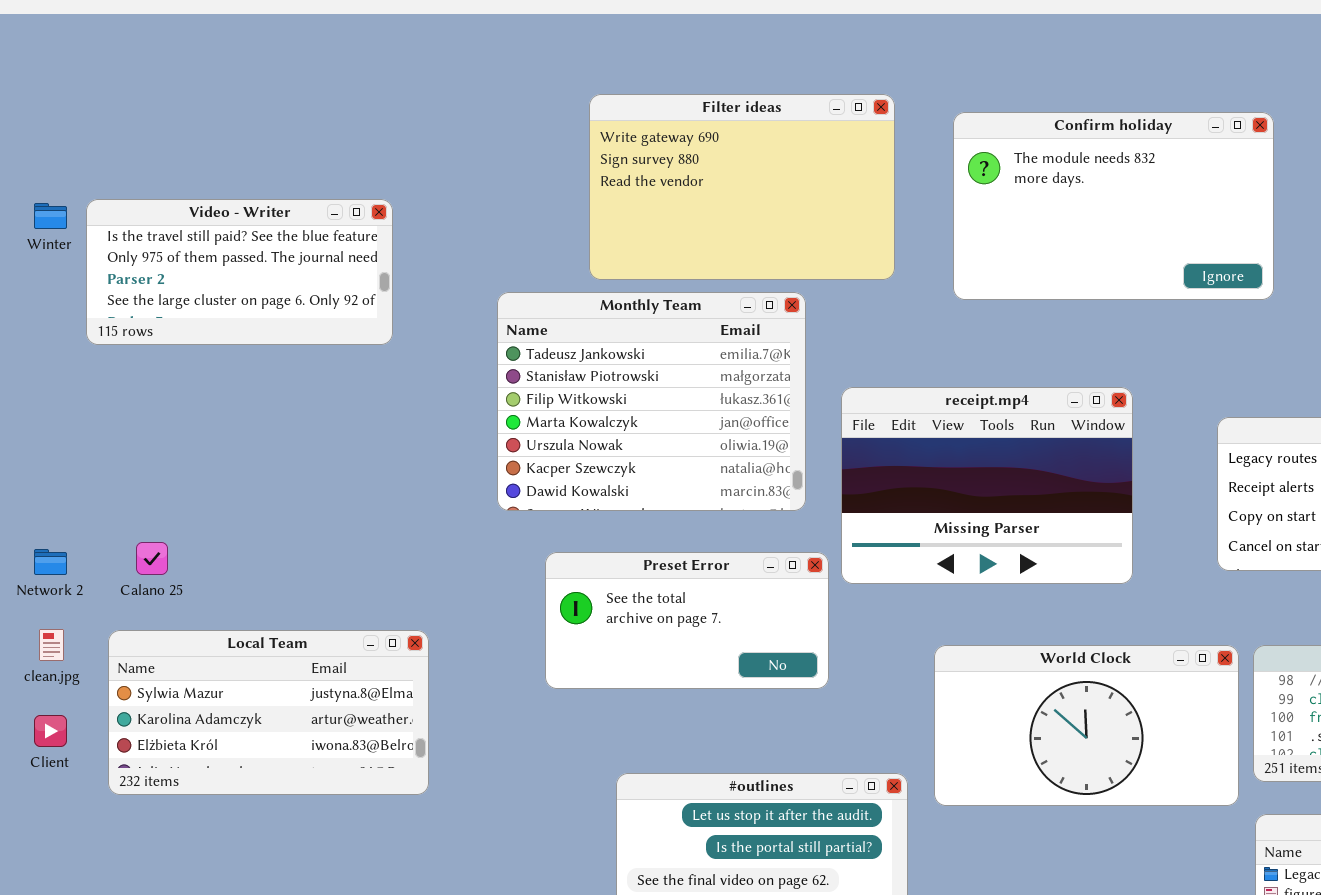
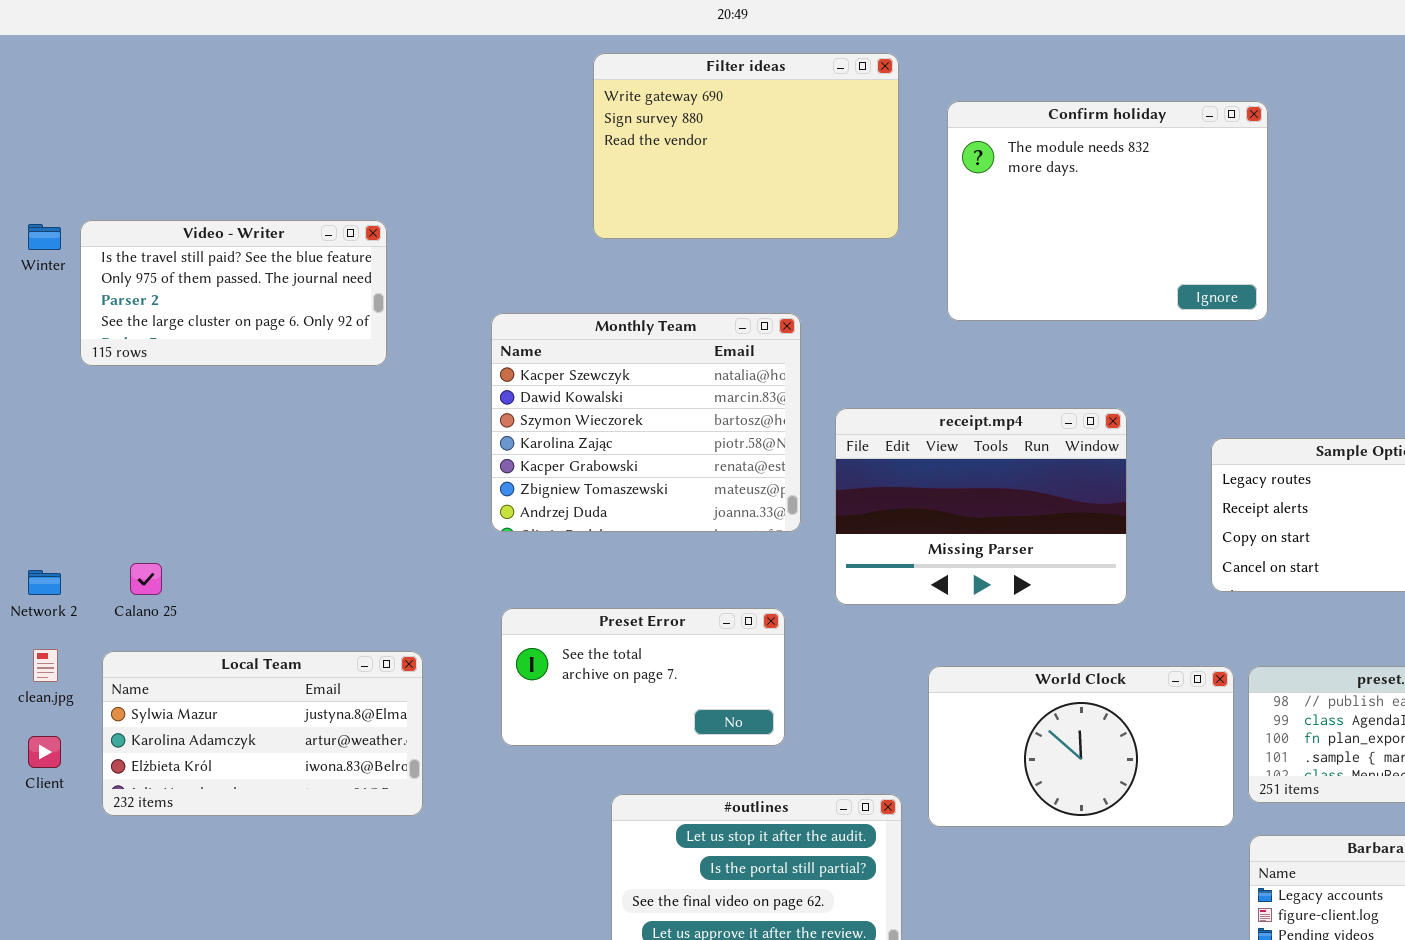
Filter ideas: [589,94,895,280] -> [593,53,899,239], moved
Confirm holiday: [953,112,1274,300] -> [947,101,1268,321], resized
Monthly Team: [497,292,806,511] -> [491,313,801,532], scrolled down 5 rows
Preset Error: [545,552,829,689] -> [501,608,785,746], moved

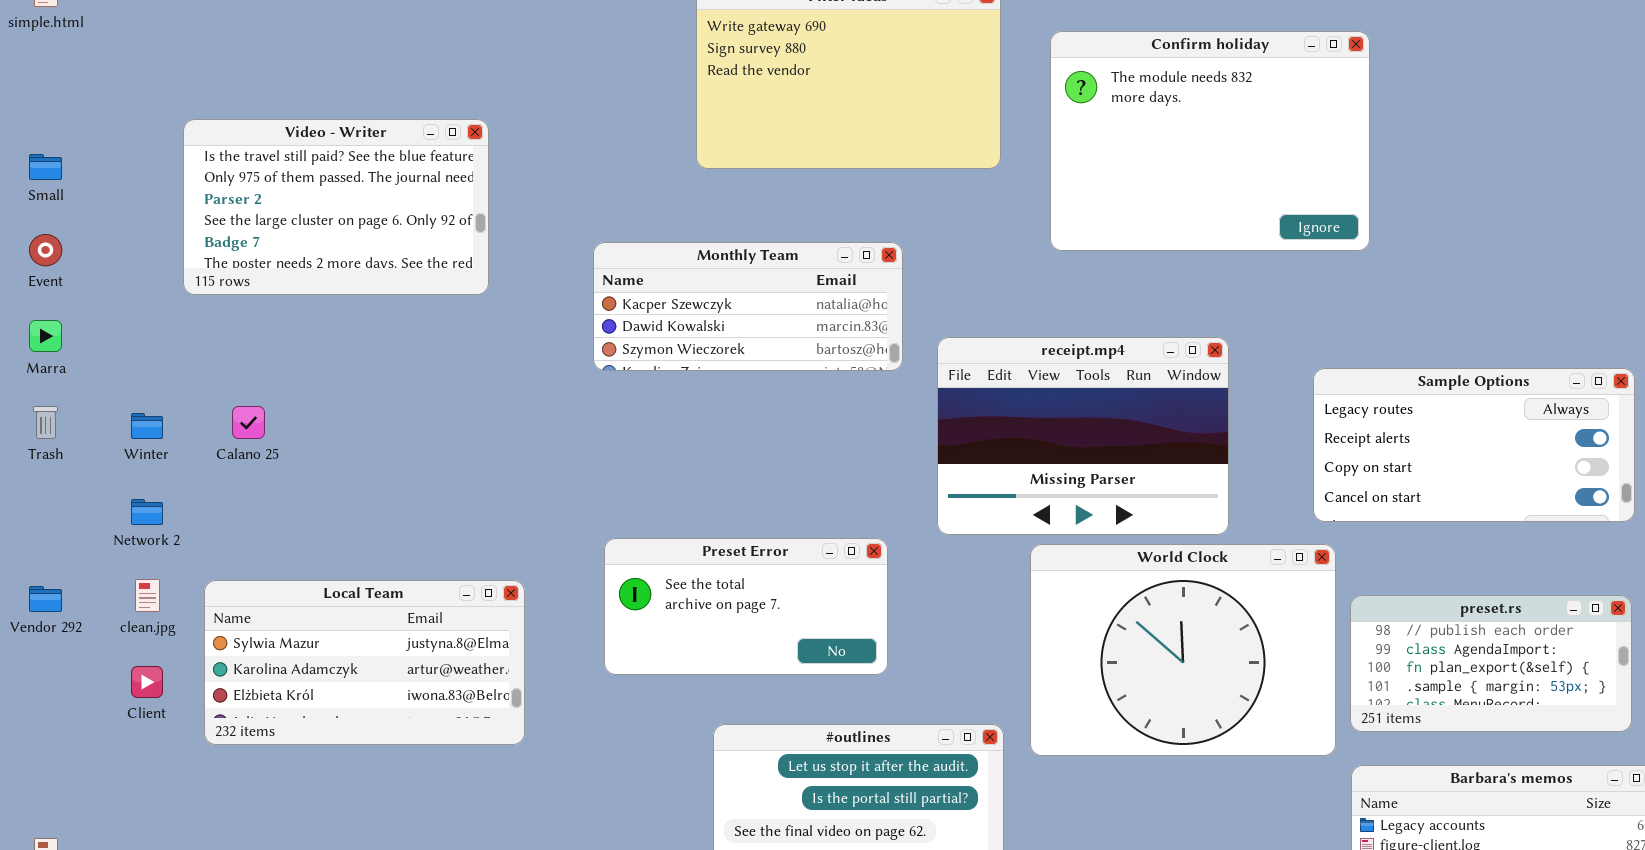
Video - Writer: [80,220,387,366] -> [183,119,489,295], resized
Winter: [28,224,61,250] -> [131,413,163,439], moved
Monthly Team: [491,313,801,532] -> [593,242,903,371], resized
Calano 25: [130,563,162,595] -> [232,406,265,439], moved
World Clock: [928,666,1234,827] -> [1030,544,1336,756], resized

